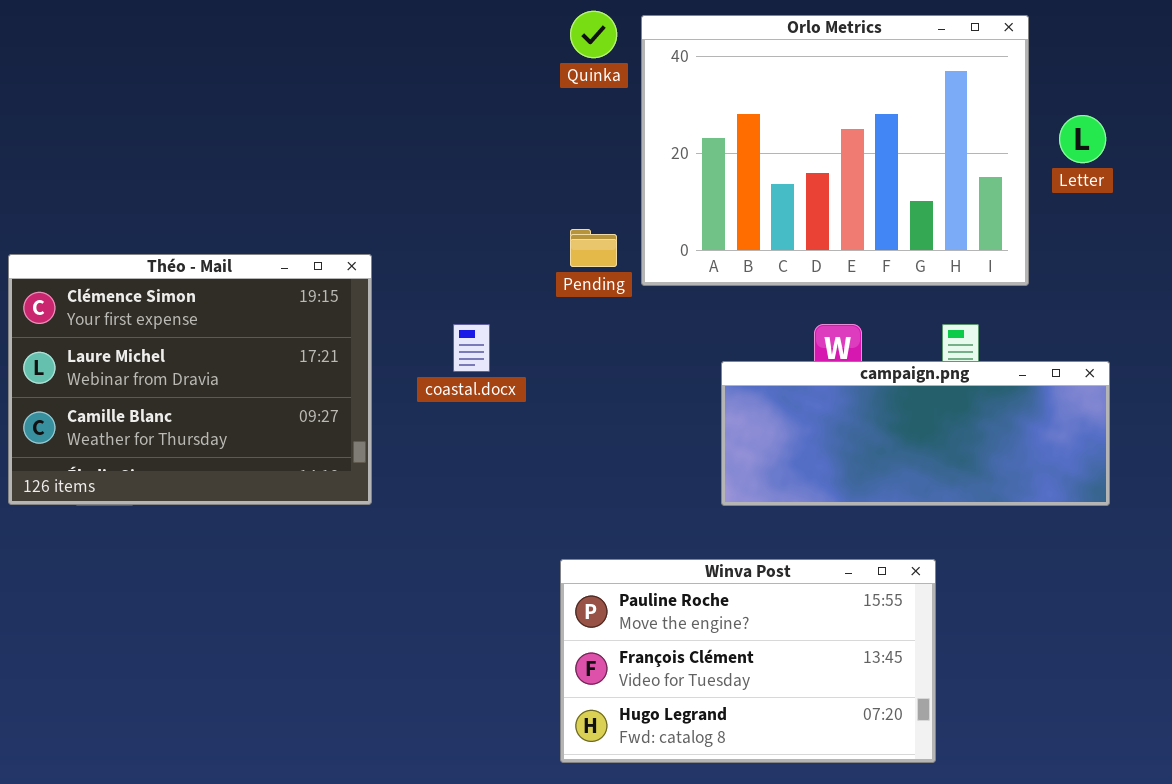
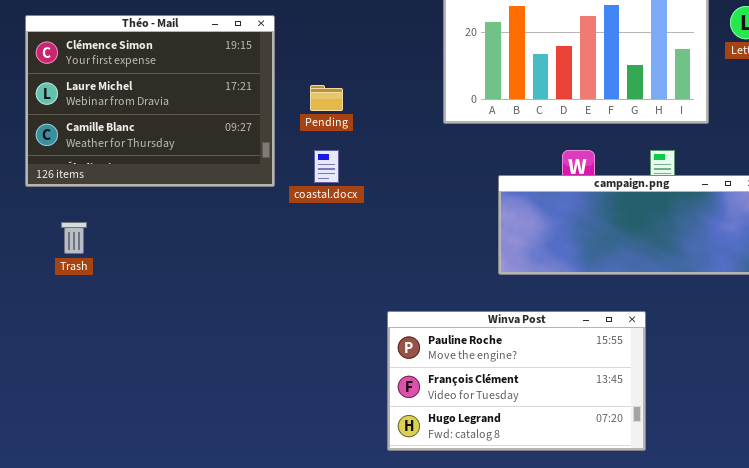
Pending: [570,229,617,267] -> [310,85,343,111], moved
Théo - Mail: [8,254,372,505] -> [25,15,275,187], moved

